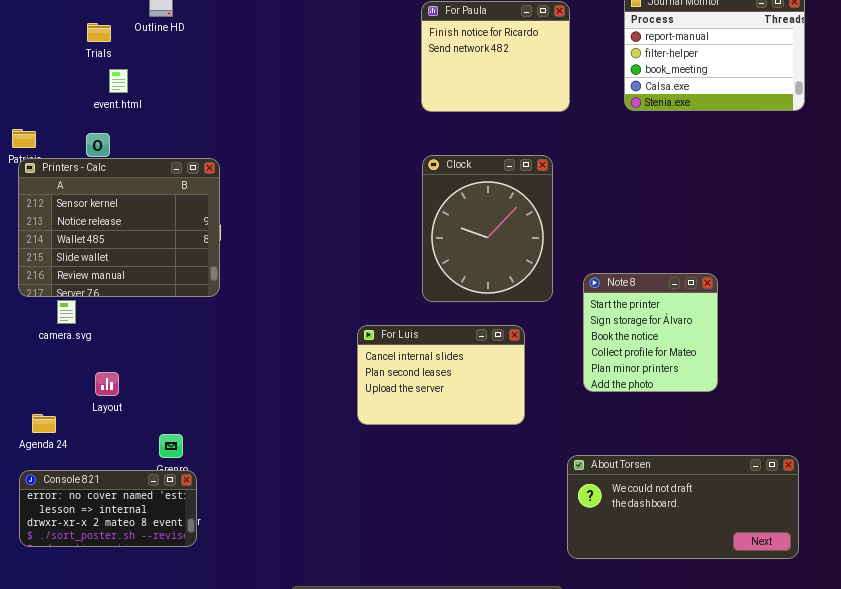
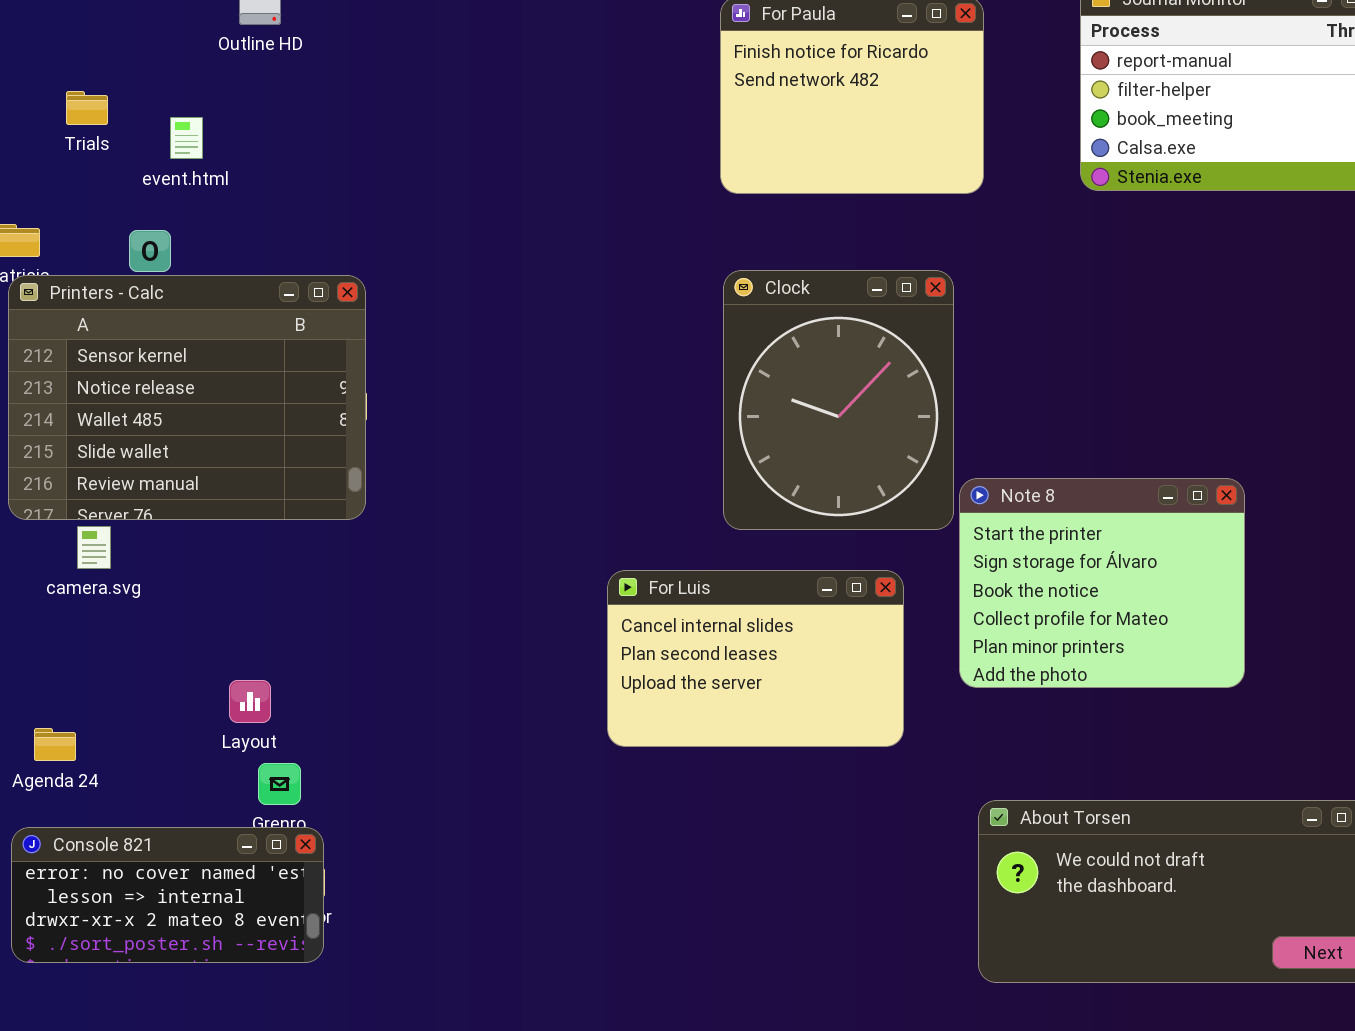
Trials: [87,23,111,42] -> [66,91,108,125], moved
Note 8: [583,273,718,392] -> [959,478,1245,688], resized
Layout: [95,372,119,396] -> [229,680,271,723], moved

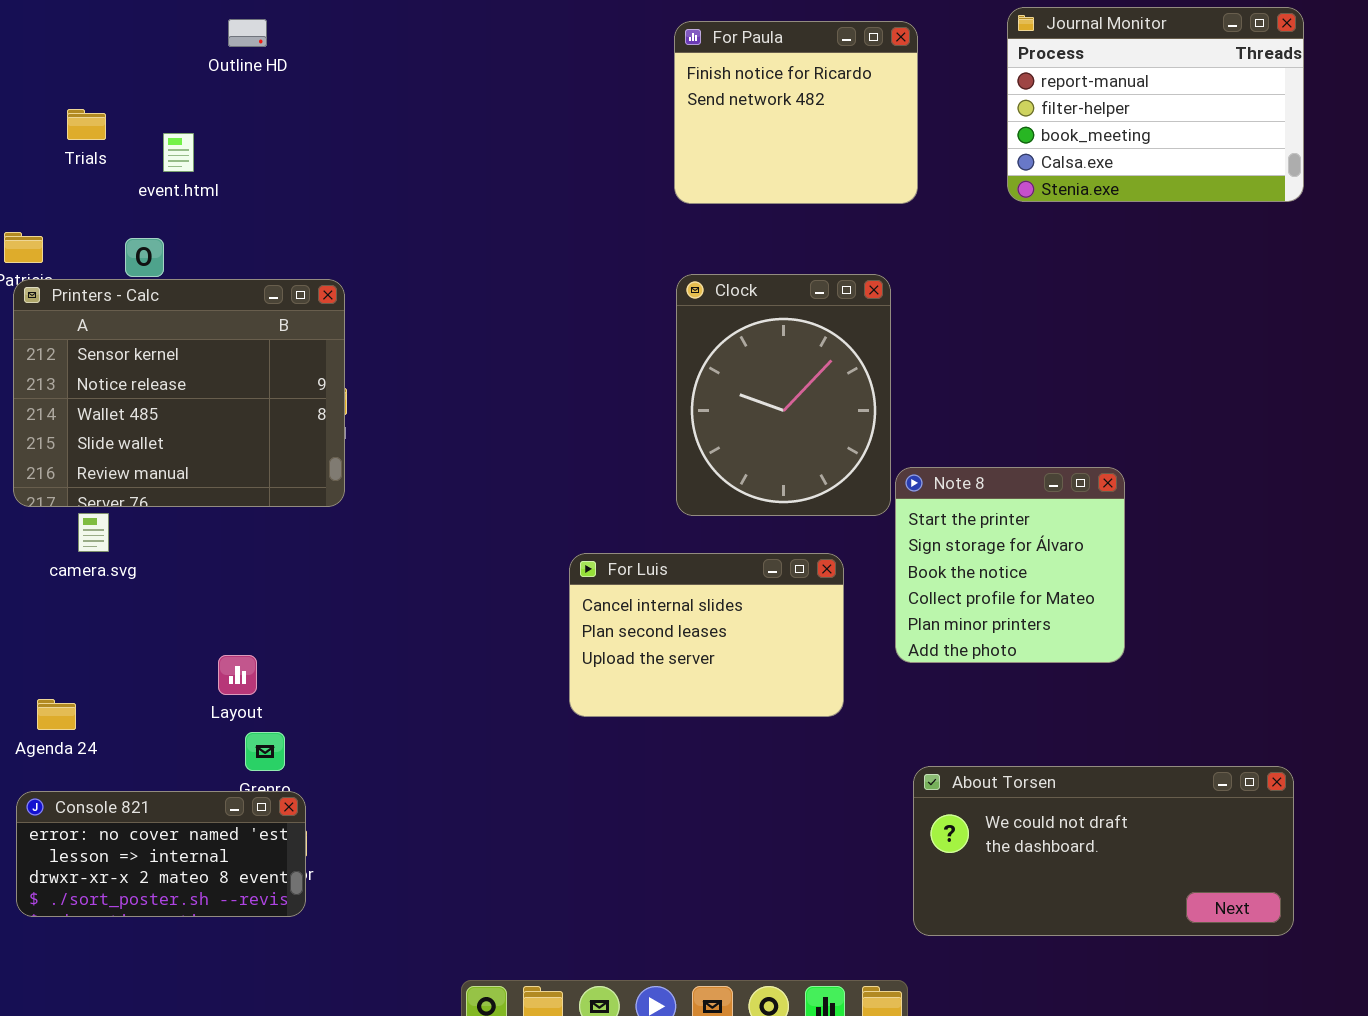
Note 8: [959,478,1245,688] -> [895,467,1125,663], resized

